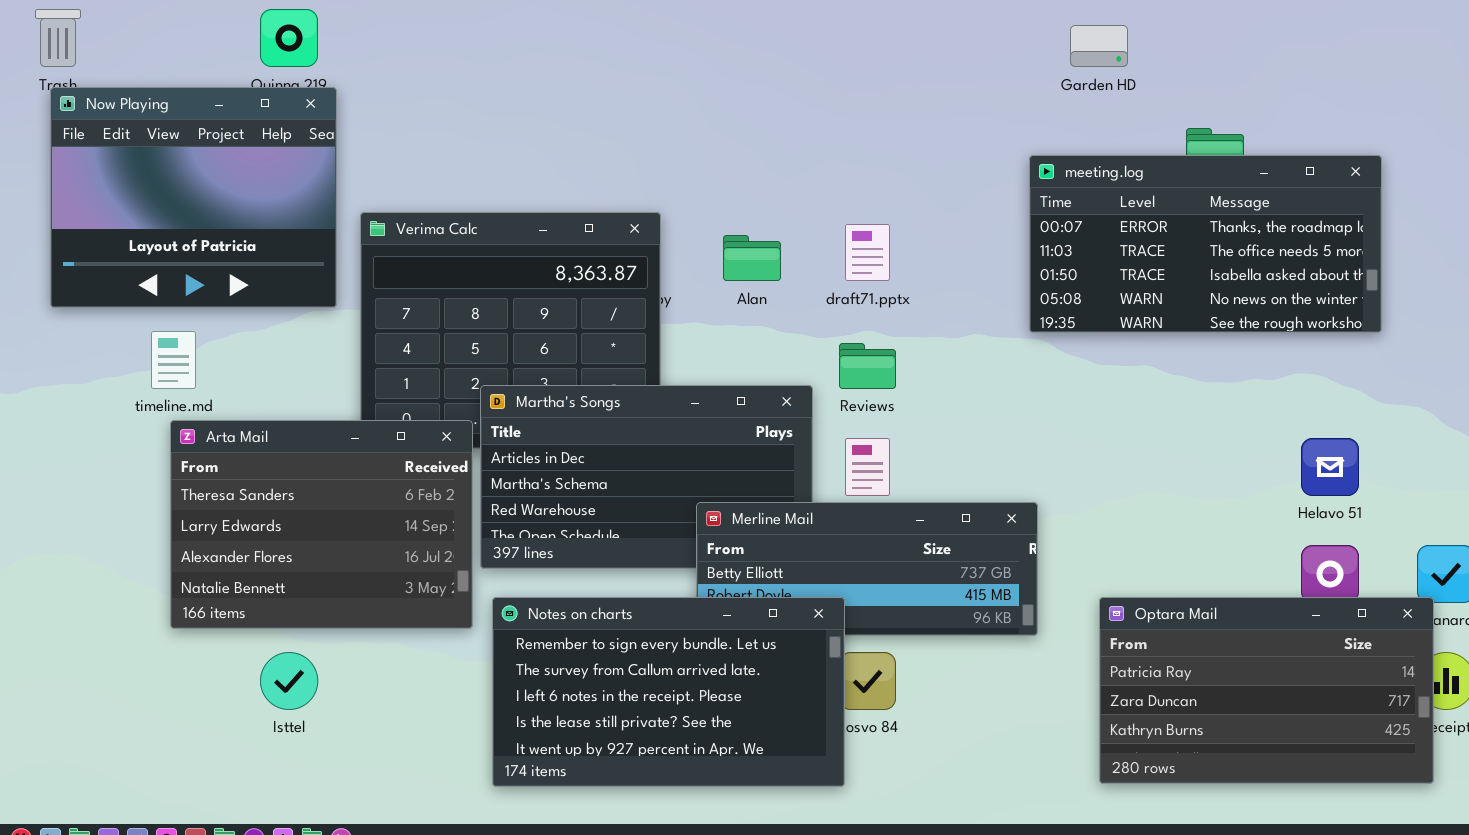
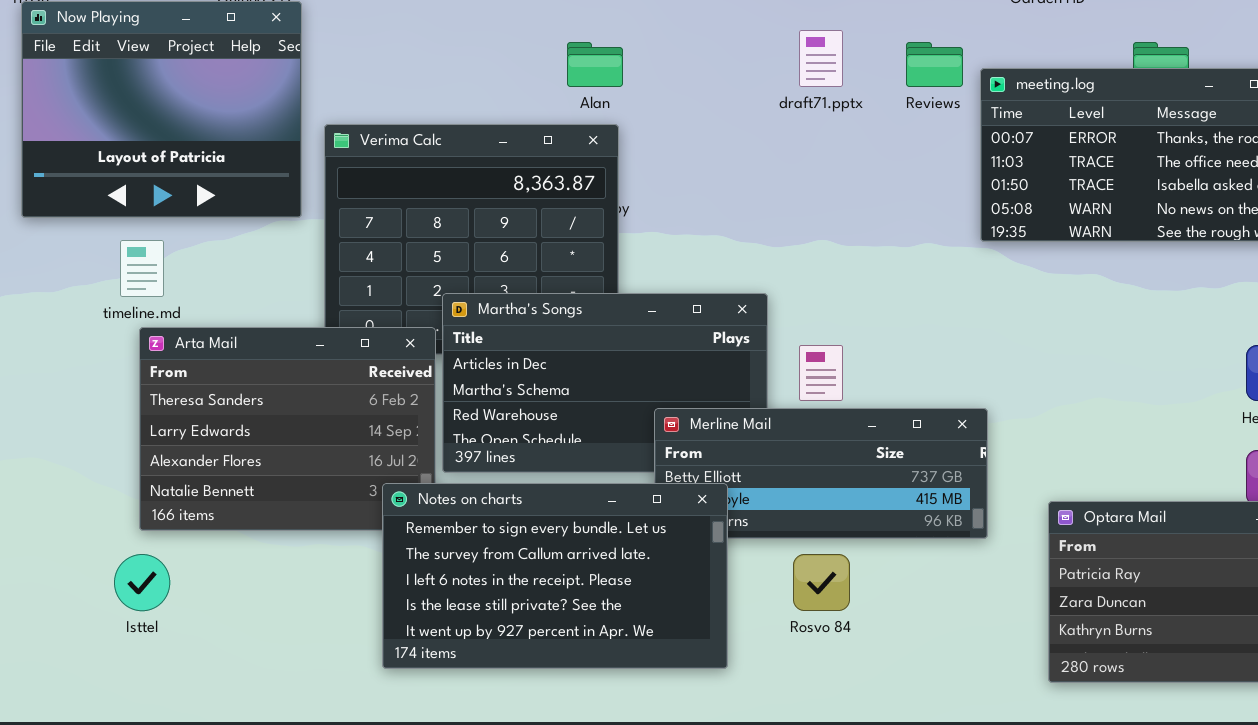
draft71.pptx: [845,224,890,281] -> [799,30,843,87], moved
Alan: [723,235,781,281] -> [567,42,623,87], moved
Reviews: [839,343,896,389] -> [906,42,963,87], moved
Notes on charts: [492,597,845,787] -> [382,483,728,669], moved
Isttel: [260,652,318,710] -> [114,554,170,611], moved

